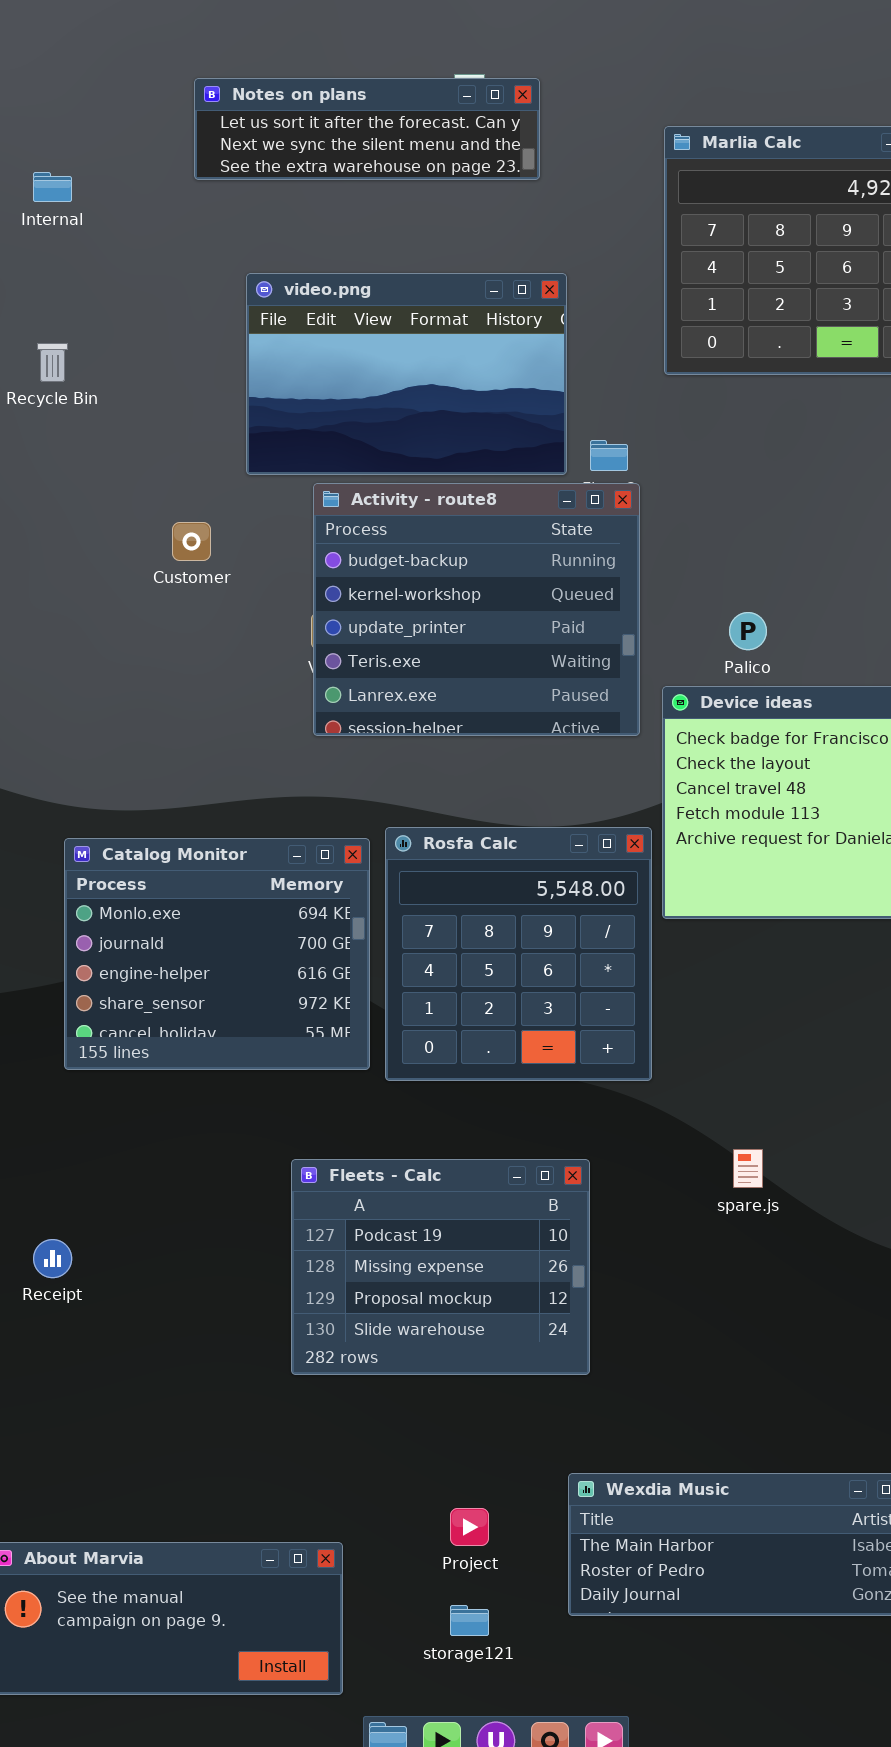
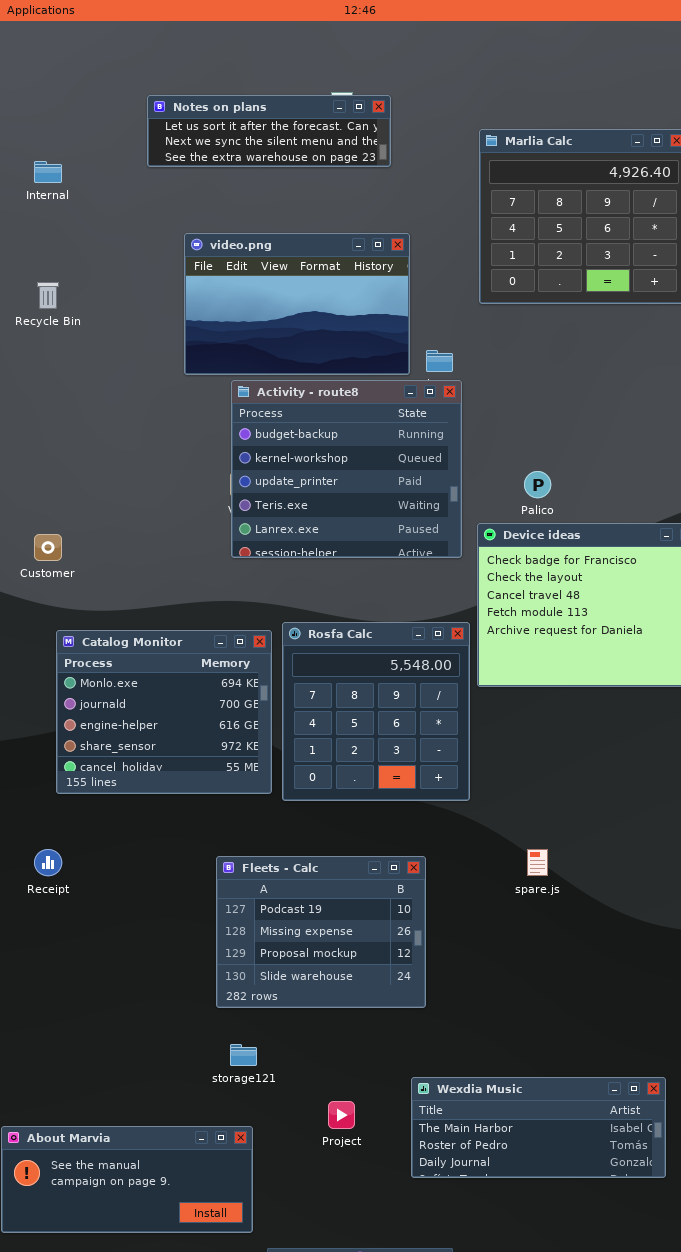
Customer: [172,522,211,561] -> [34,534,62,561], moved
Receipt: [33,1239,72,1278] -> [34,849,62,876], moved
storage121: [450,1605,489,1636] -> [230,1044,257,1066], moved

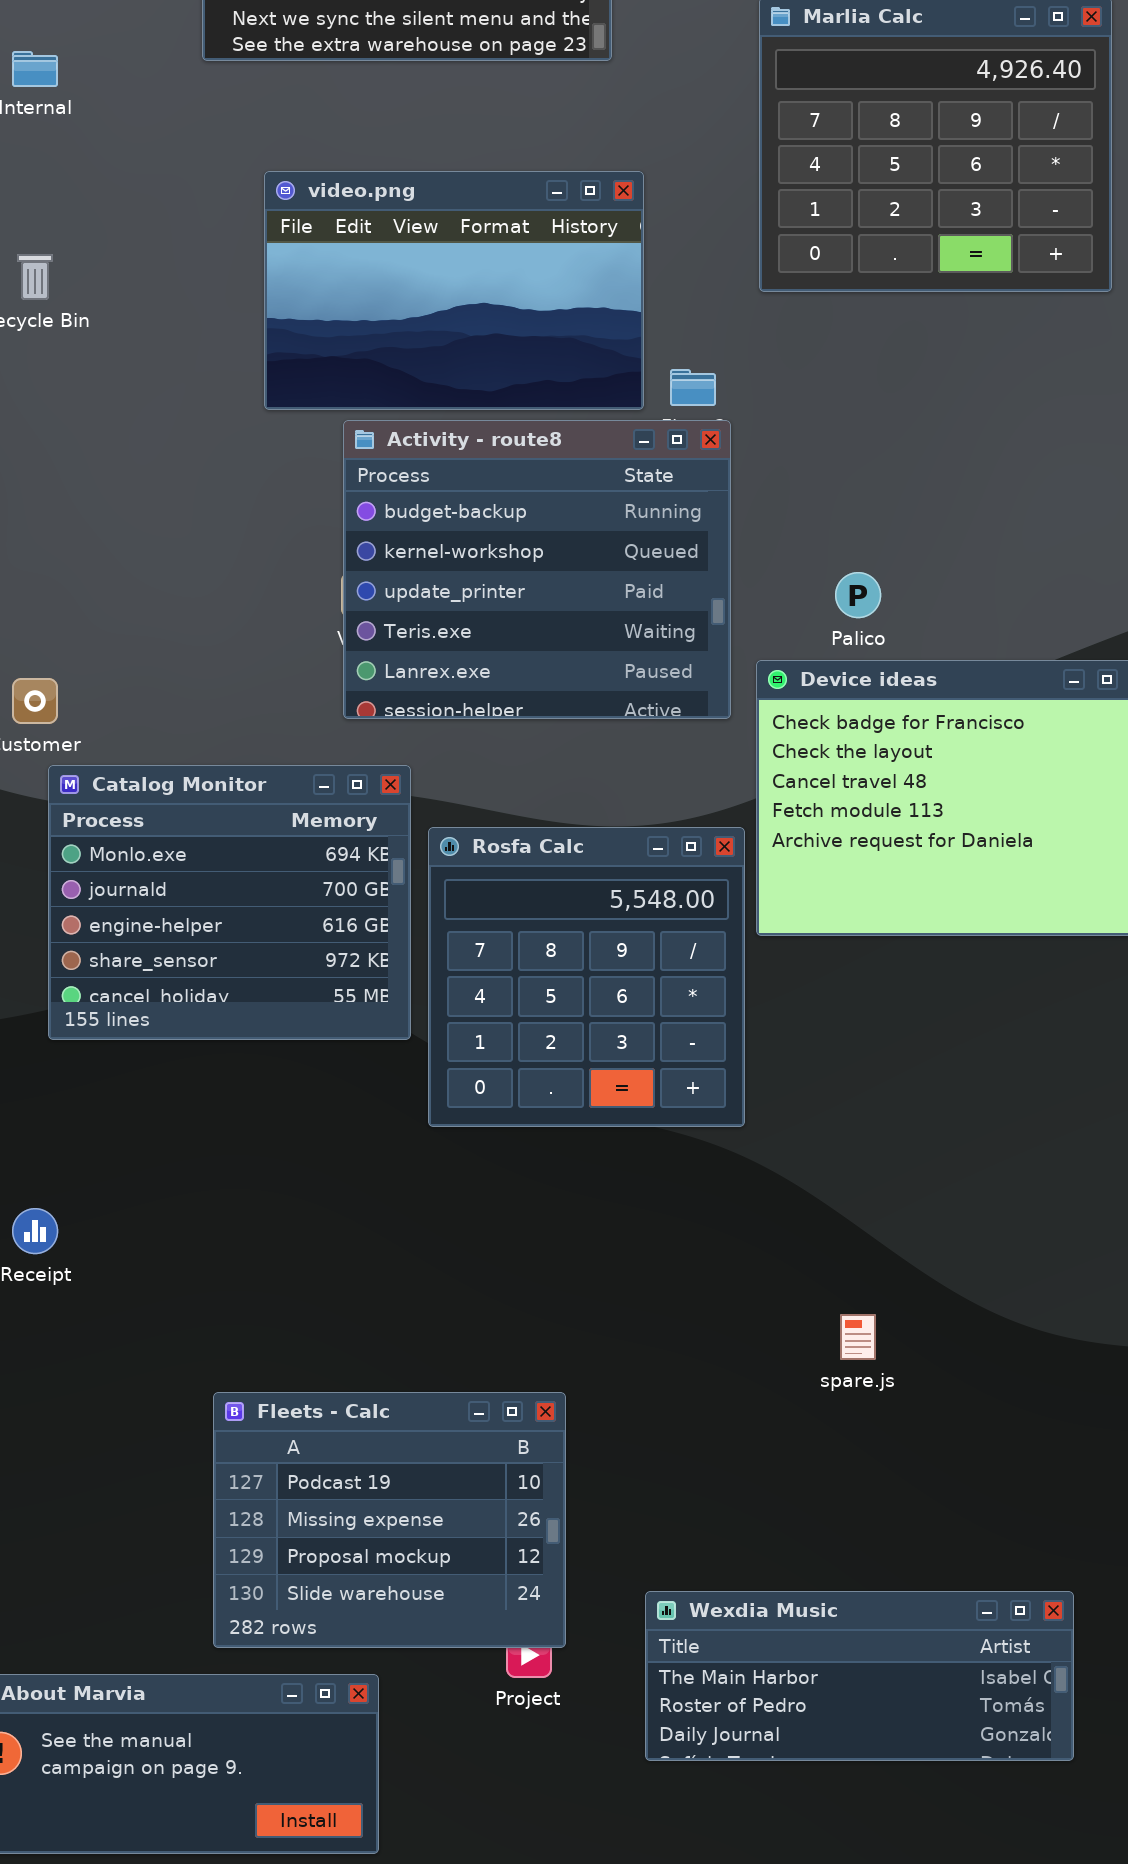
Catalog Monitor: [56,630,272,794] -> [48,765,411,1040], moved
spare.js: [527,849,548,876] -> [840,1314,876,1360], moved
Fleets - Calc: [216,856,426,1008] -> [213,1392,566,1648], moved

